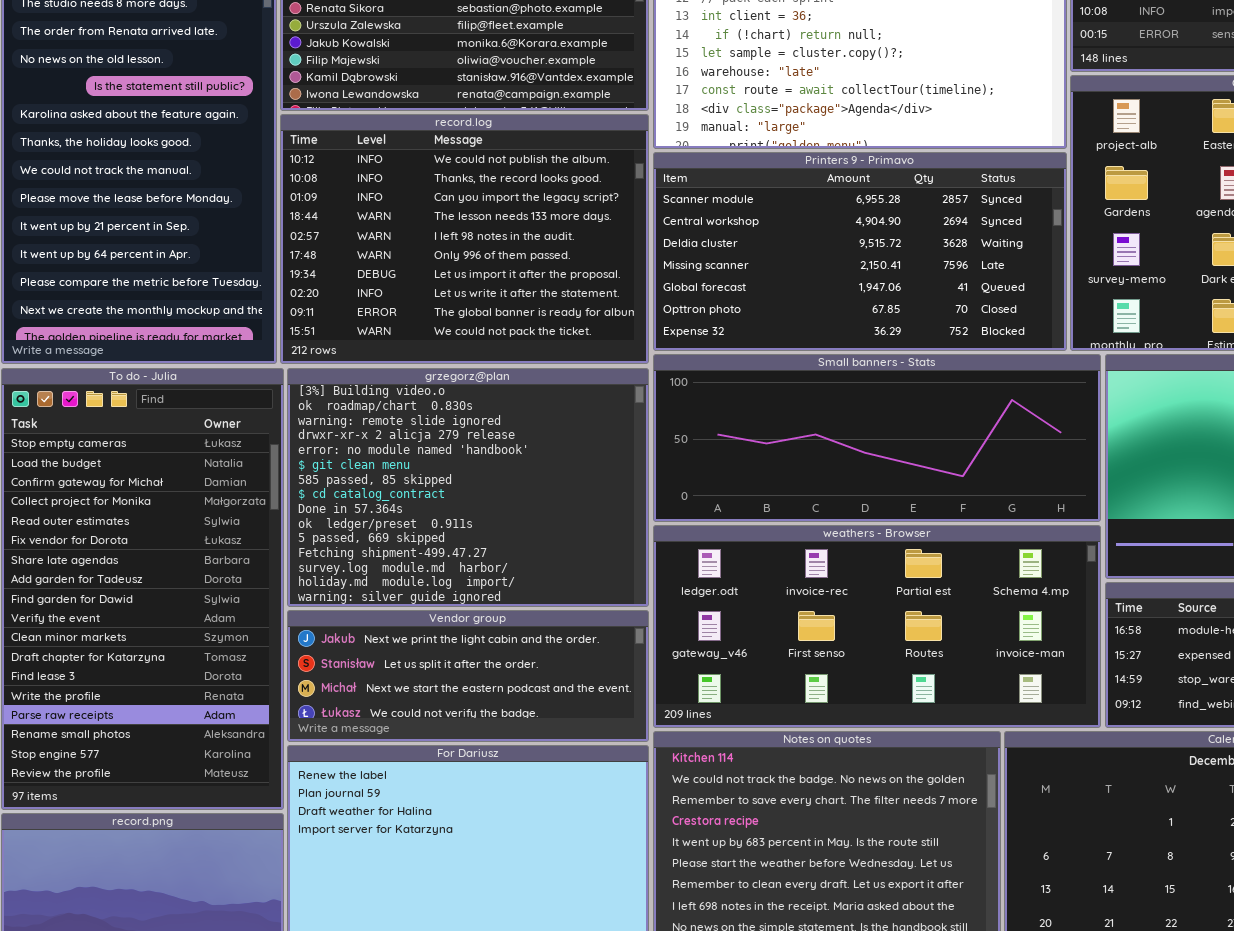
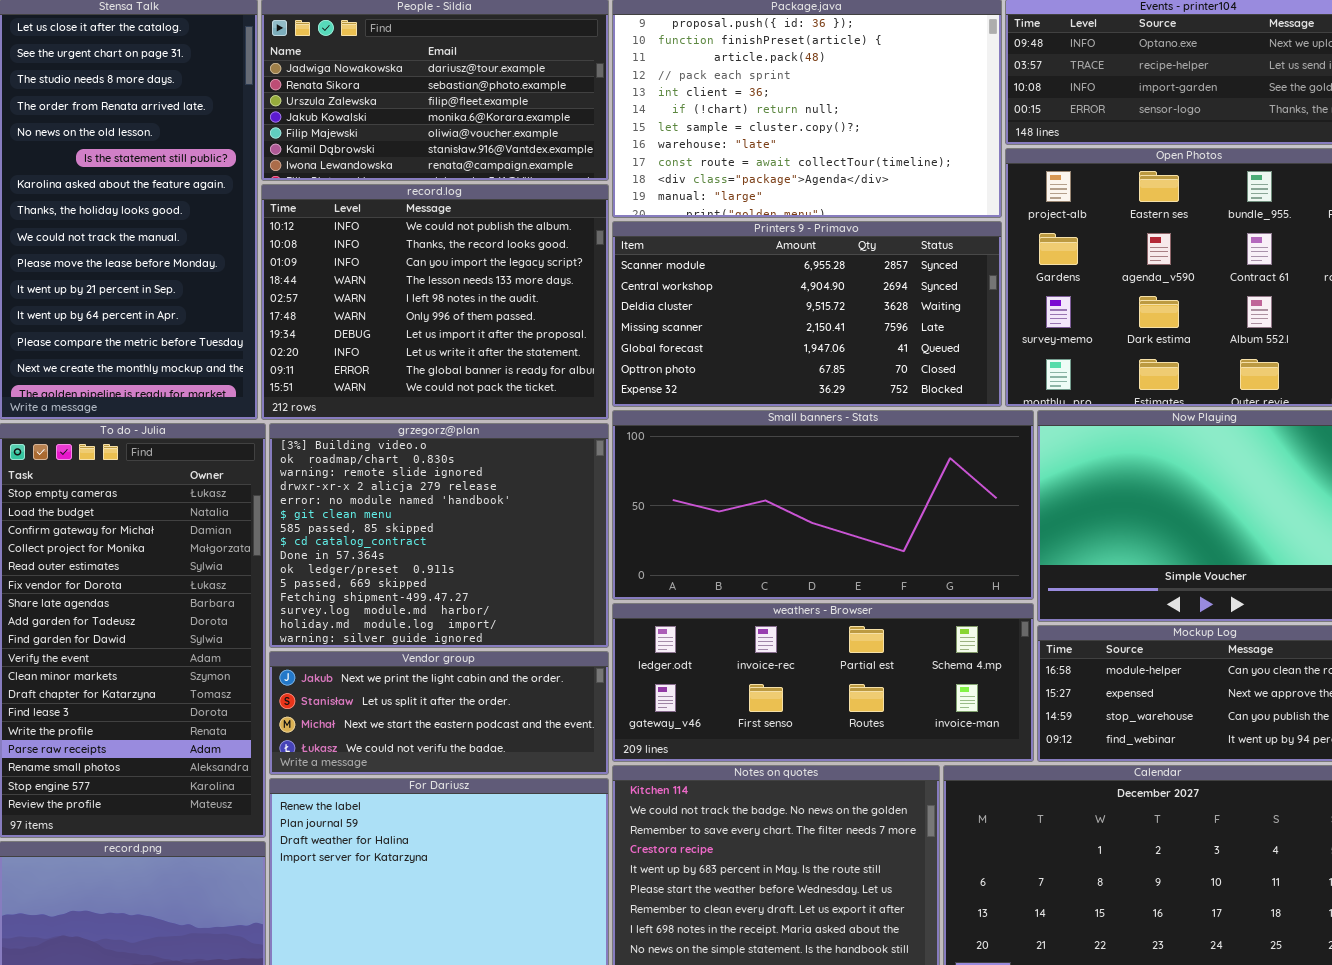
Small banners - Stats: [653,354,1101,522] -> [612,410,1034,600], resized
weathers - Browser: [653,525,1101,728] -> [612,603,1034,762], resized

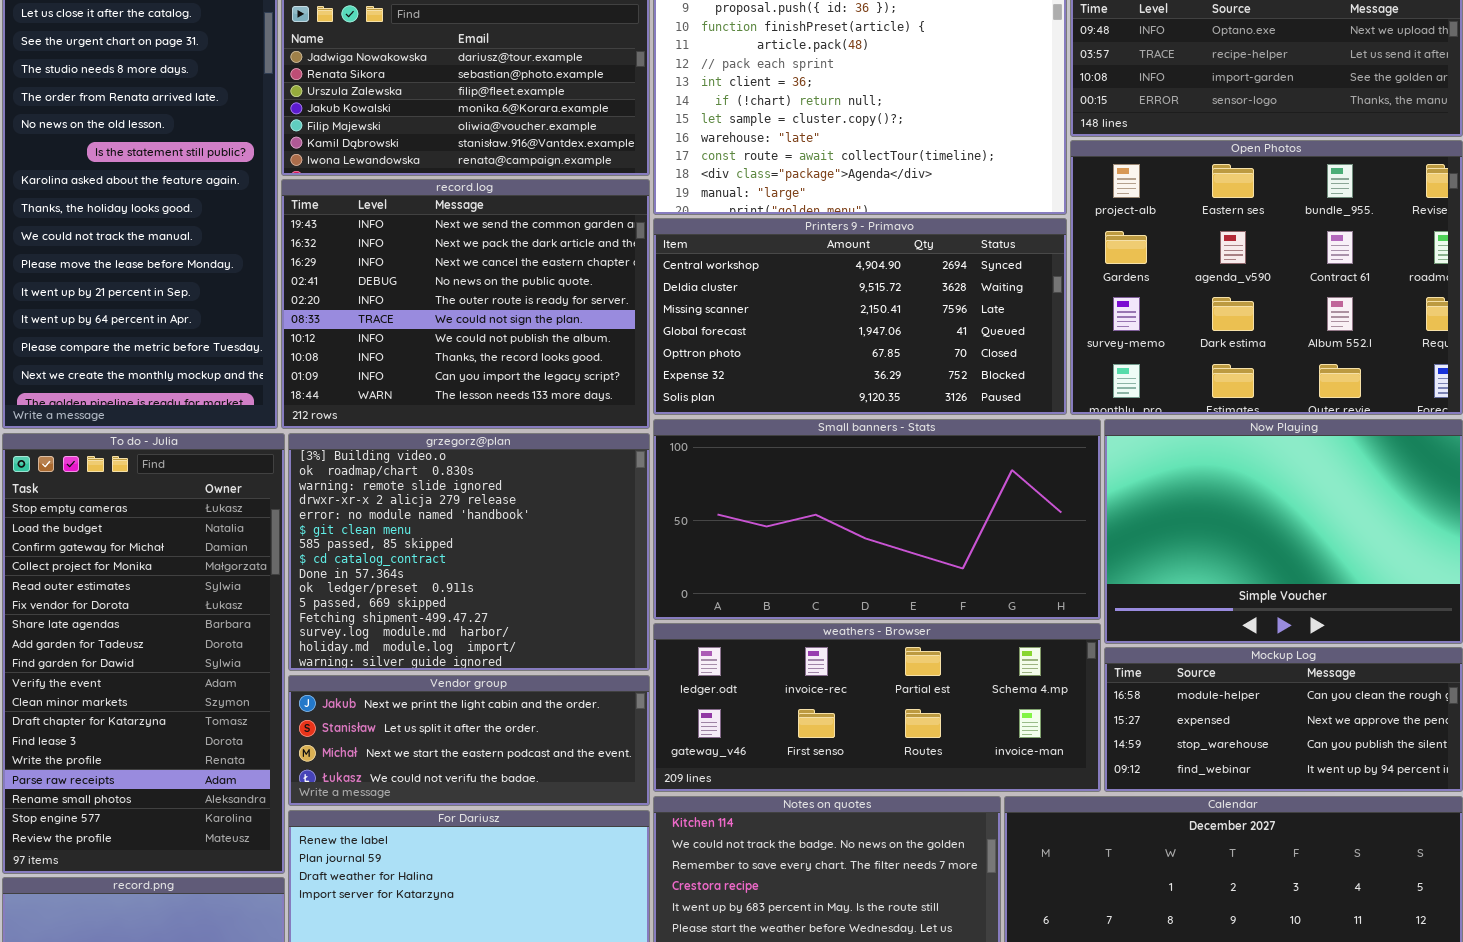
record.log: [261,184,609,420] -> [281,179,650,429], scrolled up 6 rows
Printers 9 - Primavo: [612,221,1002,407] -> [653,218,1067,415], scrolled down 1 row

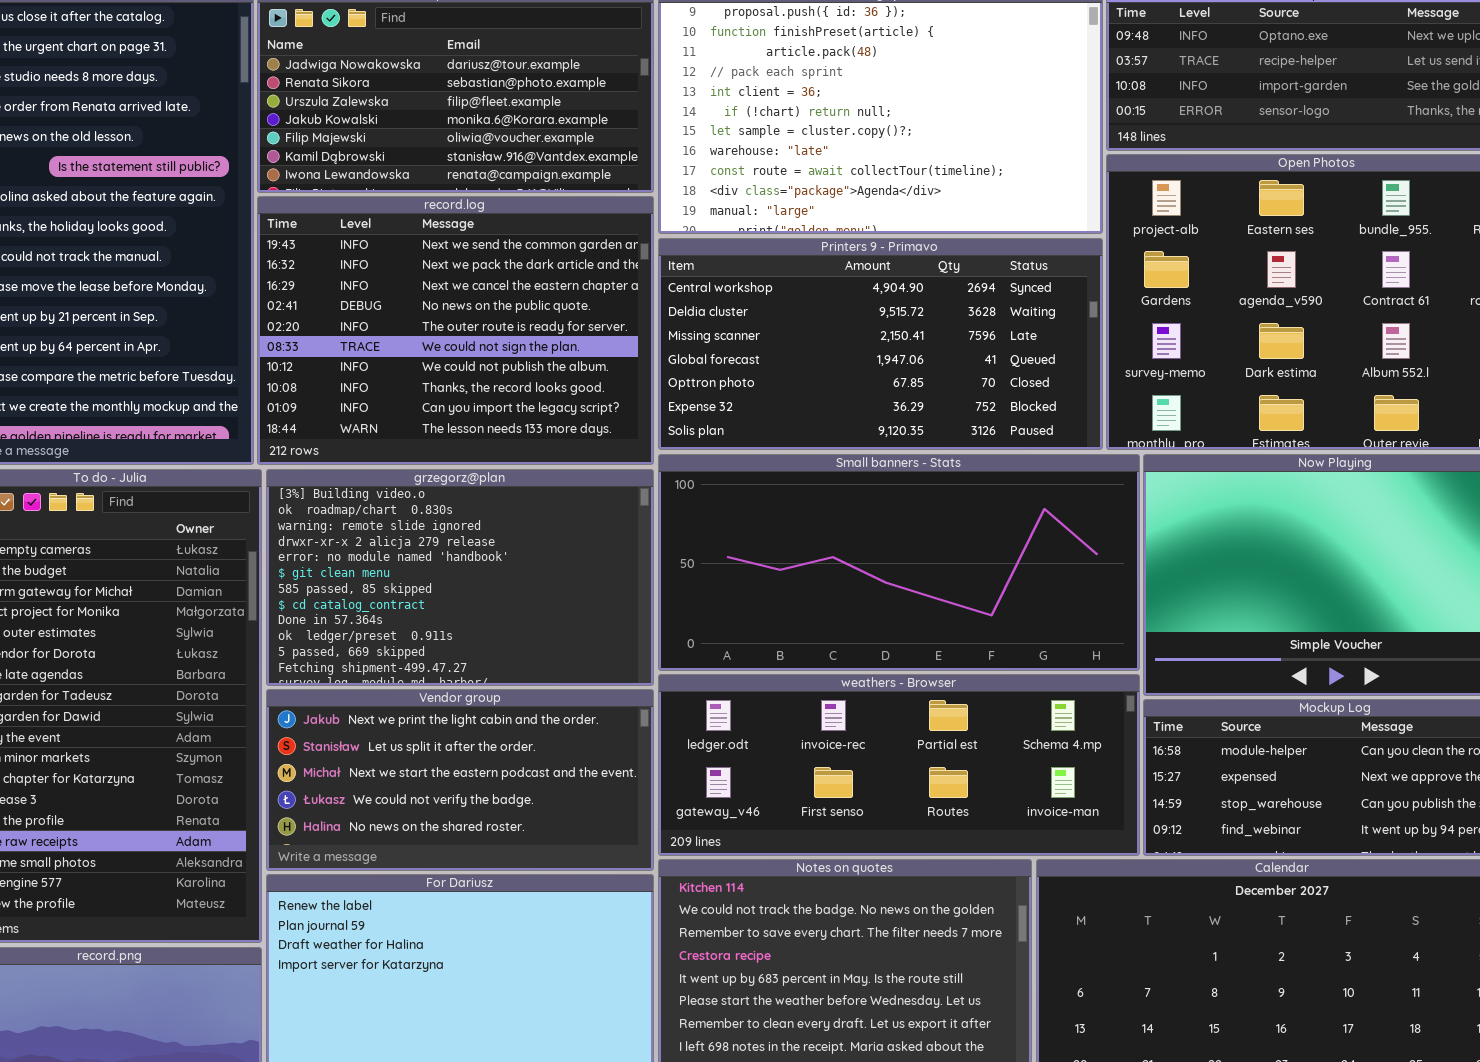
grzegorz@plan: [288,433,650,671] -> [266,469,654,686], resized
Vendor group: [288,675,650,806] -> [266,689,654,871], resized

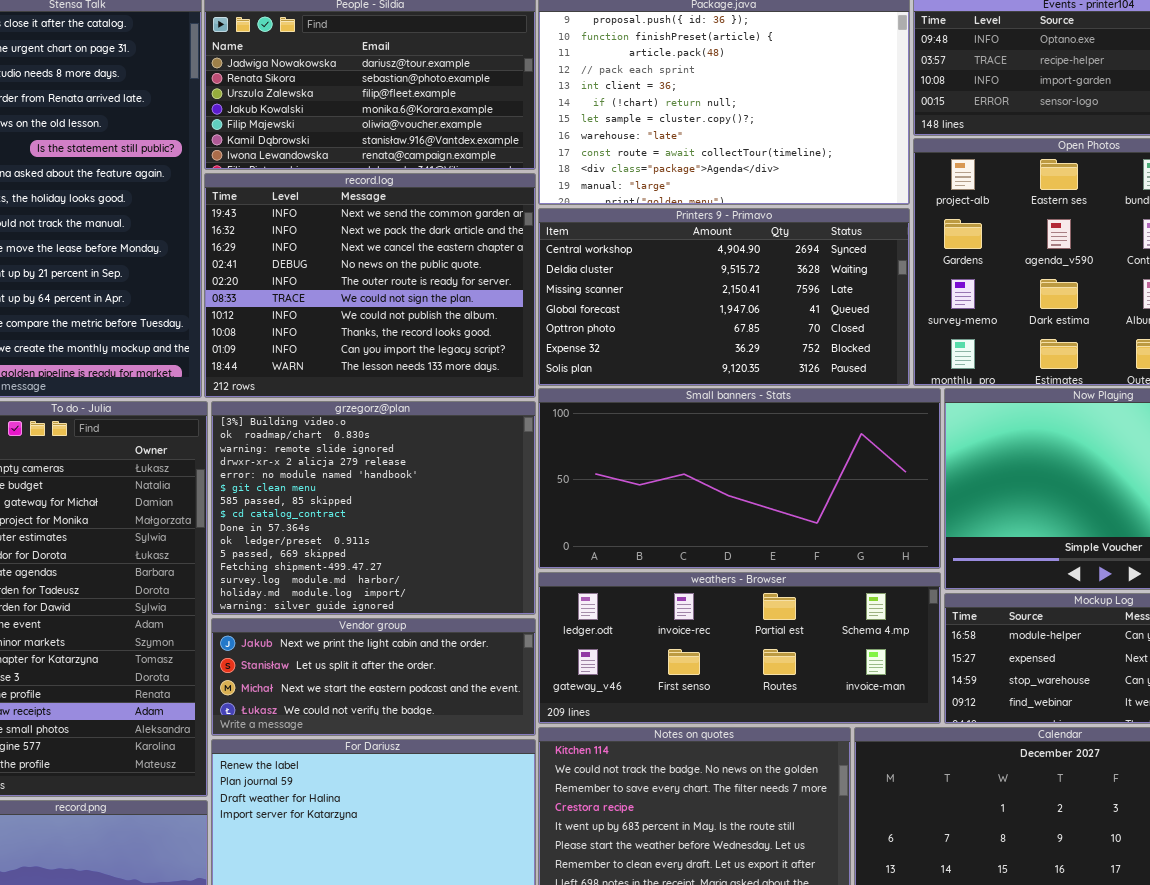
grzegorz@plan: [266,469,654,686] -> [211,401,536,615], resized
Vendor group: [266,689,654,871] -> [211,618,536,736], resized

